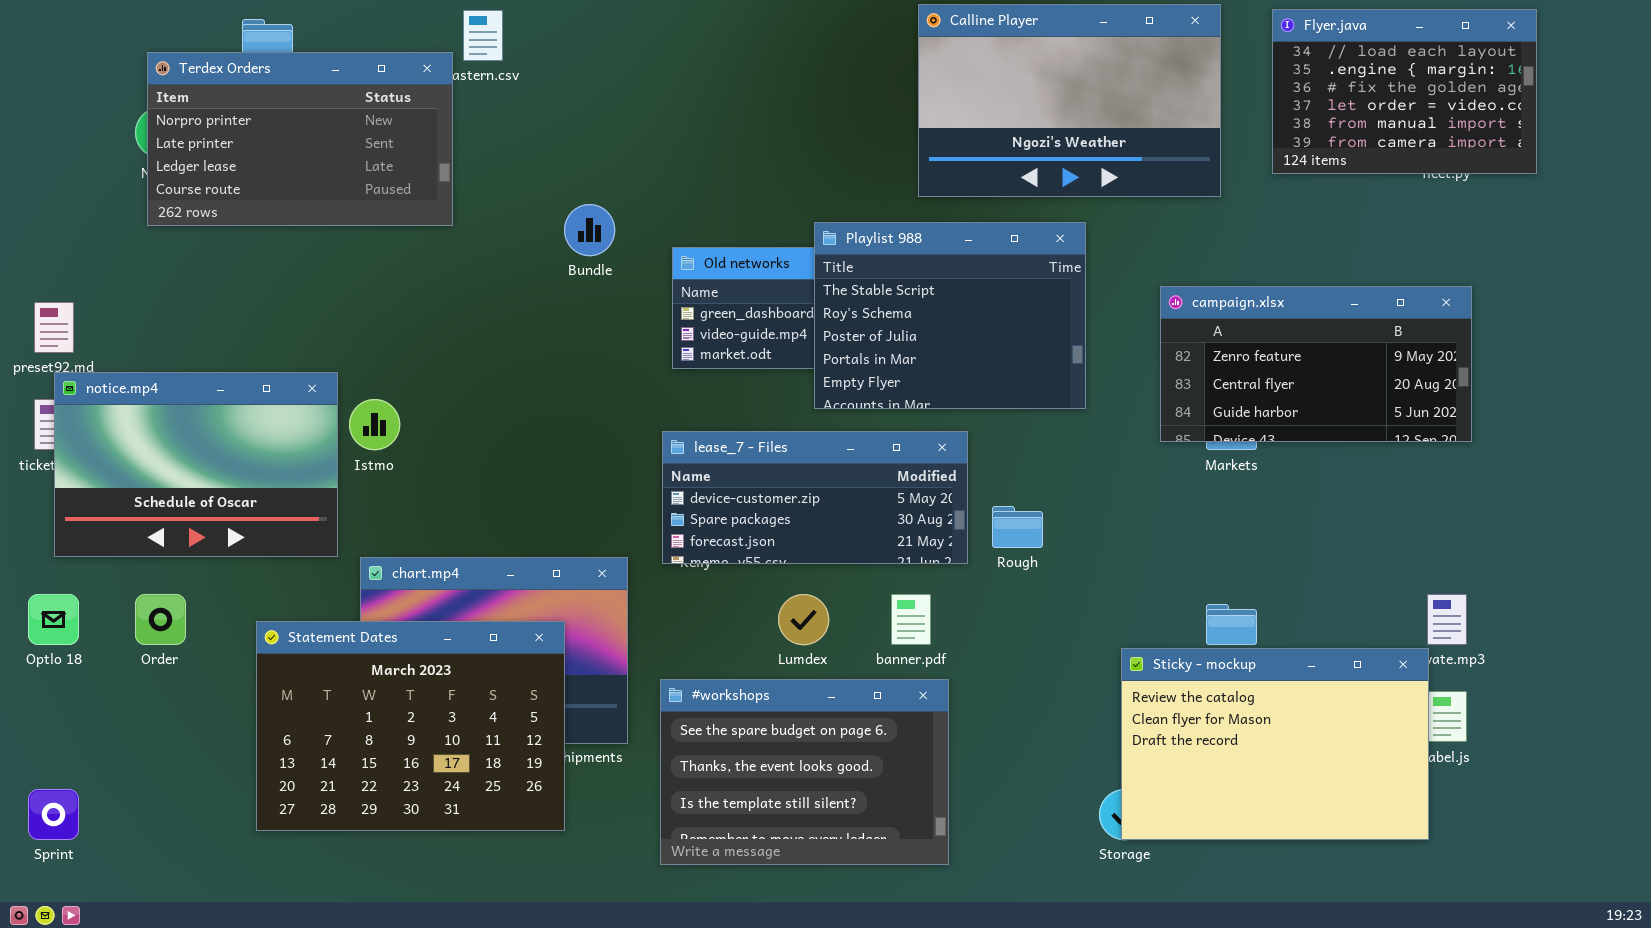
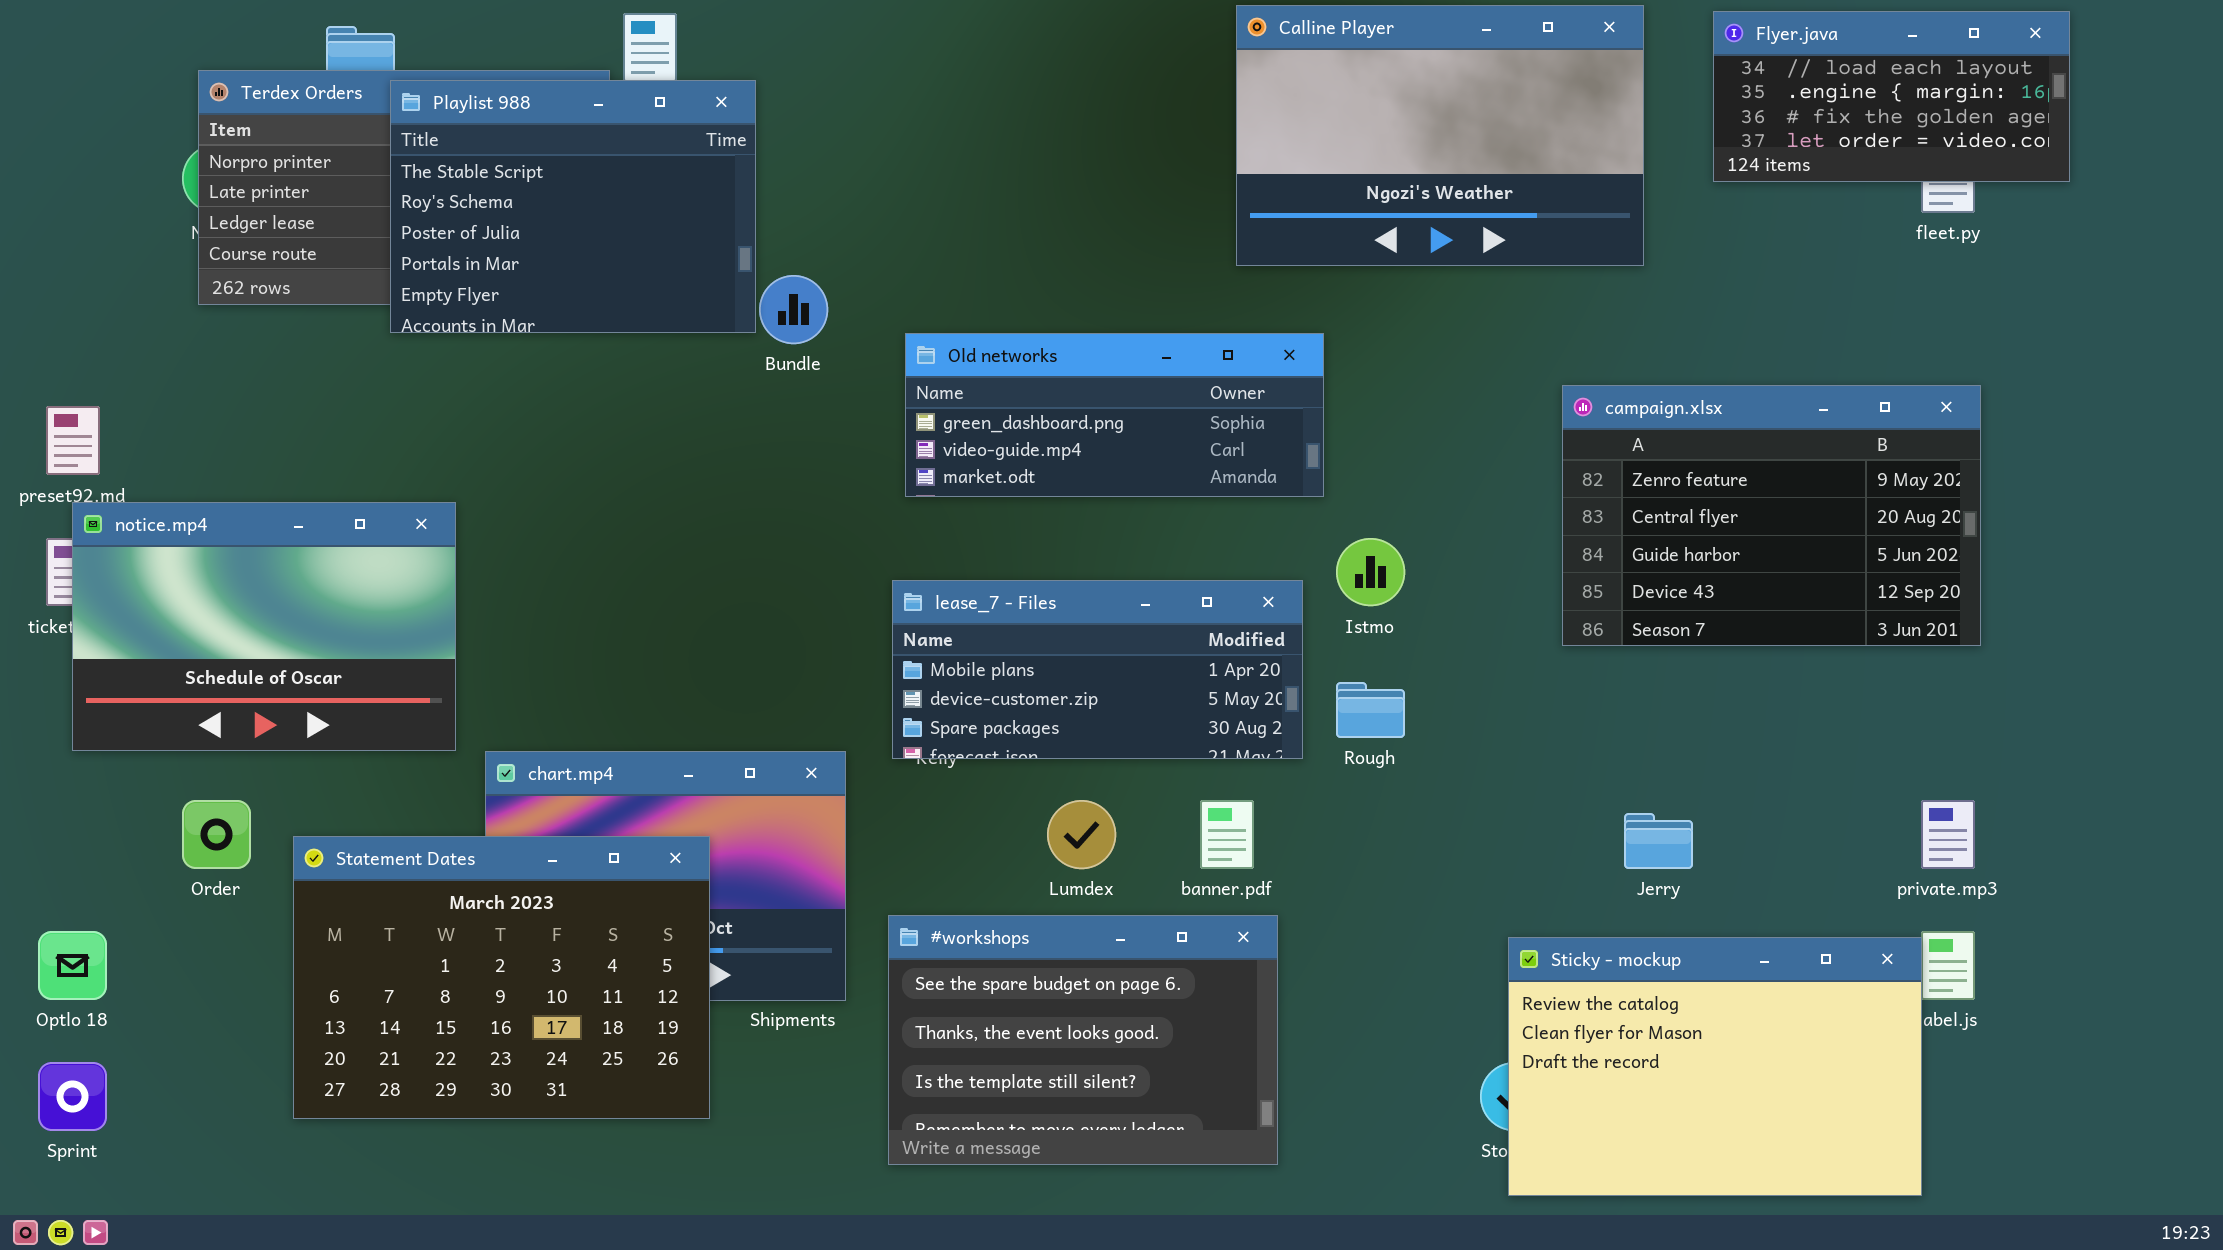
Flyer.java: [1272,9,1537,174] -> [1713,11,2070,182], resized
Playlist 988: [814,222,1086,409] -> [390,80,756,333], moved
campaign.xlsx: [1160,286,1472,442] -> [1562,385,1981,646], resized
Istmo: [349,399,400,450] -> [1336,538,1405,606], moved
lease_7 - Files: [662,431,968,564] -> [892,580,1303,759], scrolled up 1 row
Optlo 18: [28,594,79,645] -> [38,931,107,1000], moved
Statement Dates: [256,621,565,831] -> [293,836,710,1119], moved
Sticky - mockup: [1121,648,1429,840] -> [1508,937,1922,1196], moved

